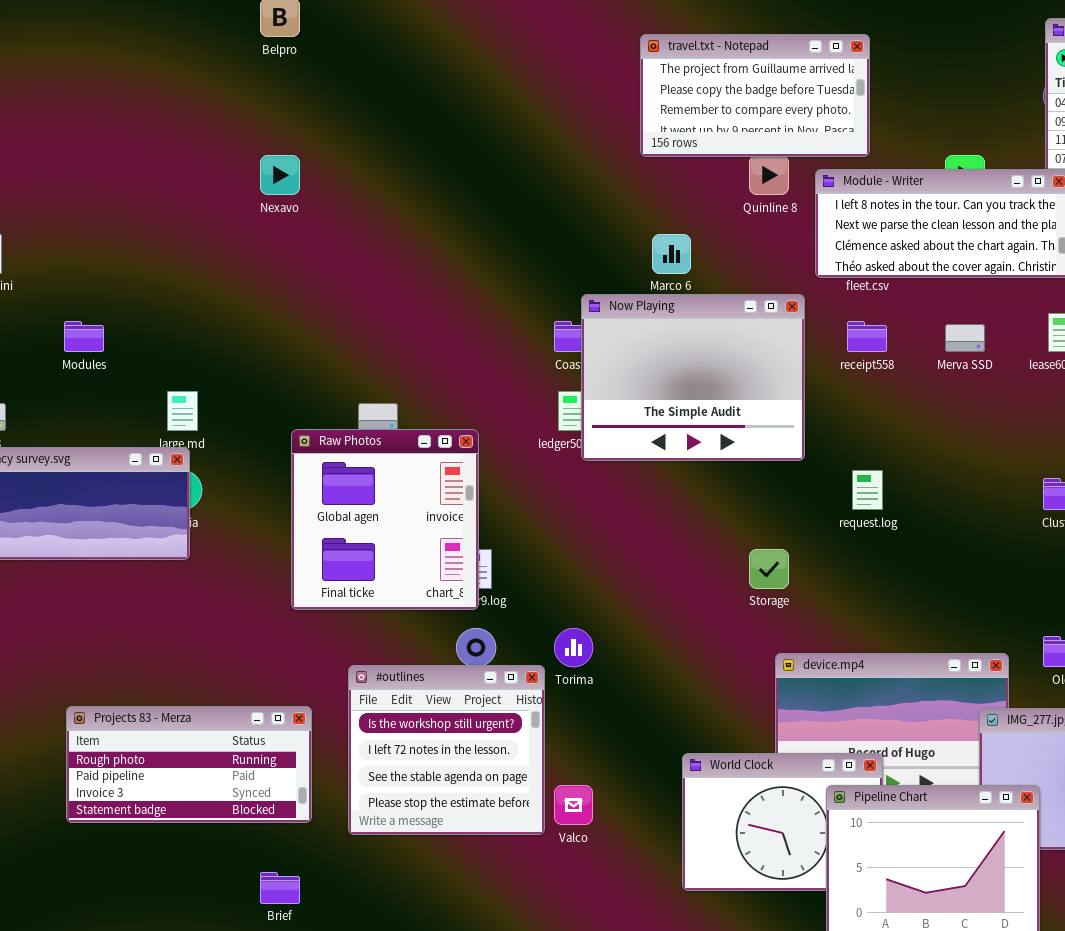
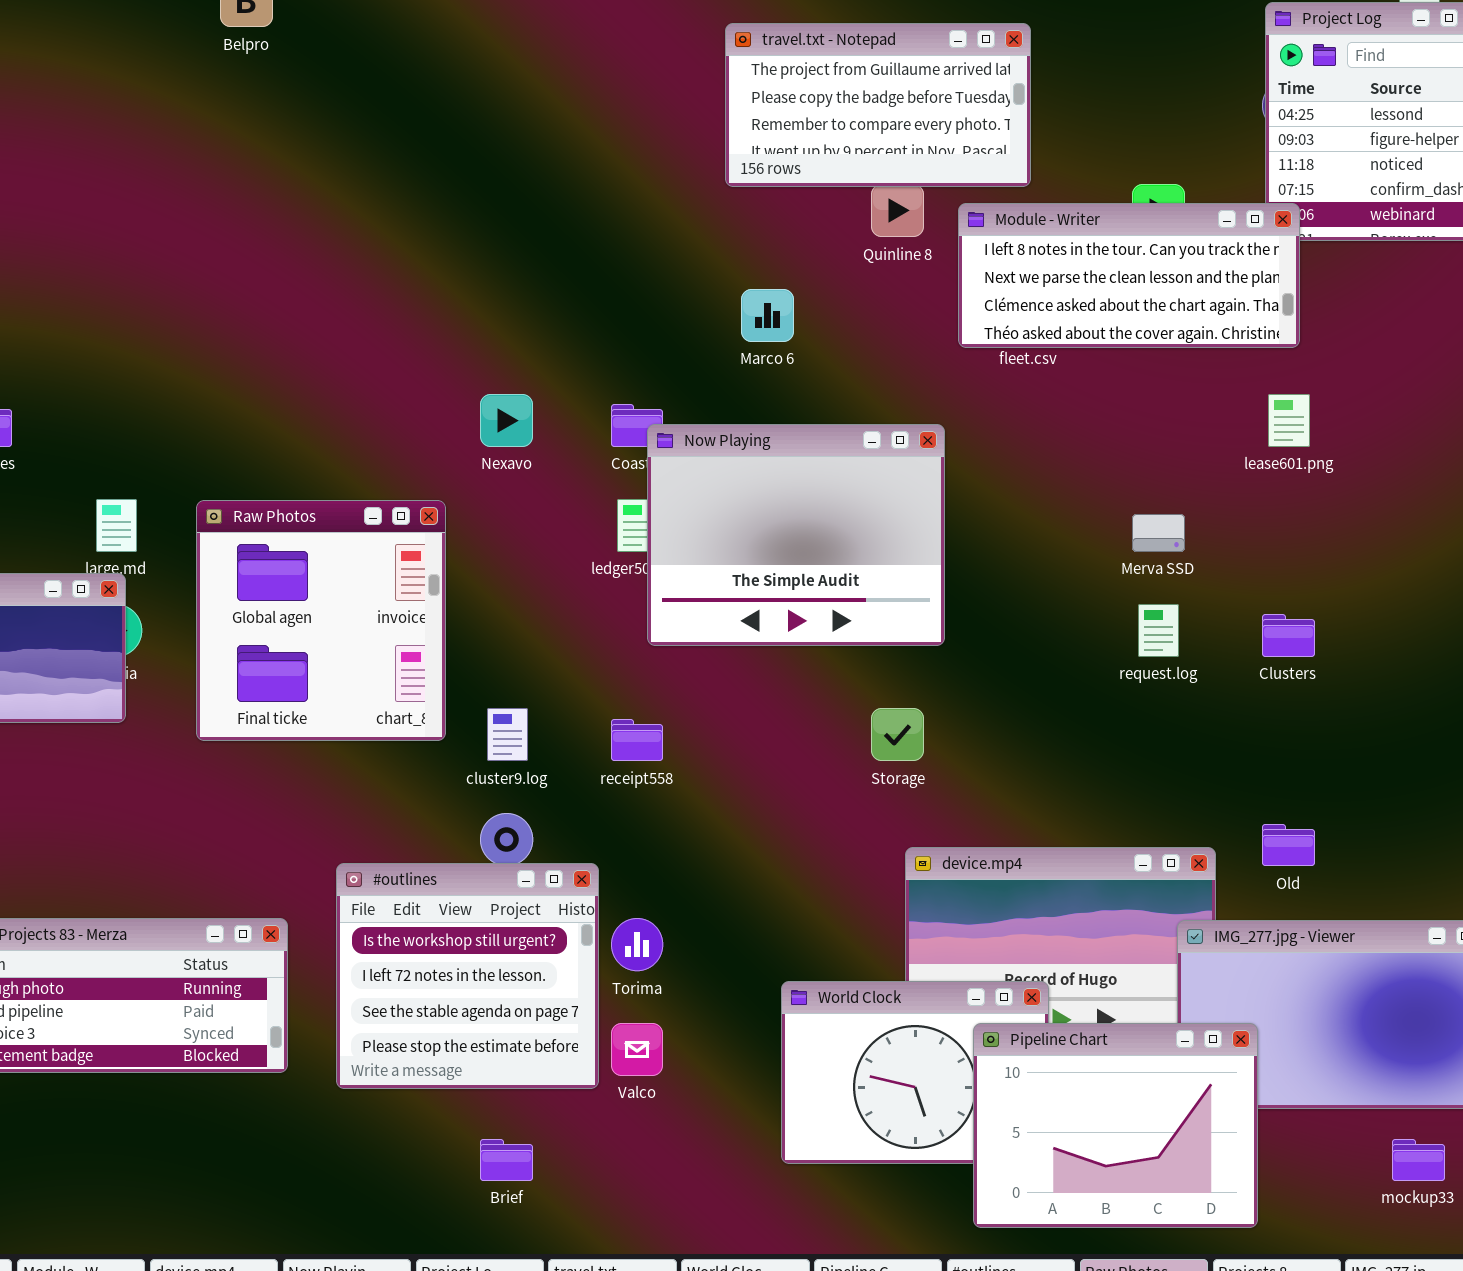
Nexavo: [260,155,300,195] -> [480,394,533,447], moved
Now Playing: [581,294,805,461] -> [647,424,945,646], moved
receipt558: [847,321,887,352] -> [611,719,663,761], moved
Merva SSD: [945,324,985,352] -> [1132,514,1185,552], moved
Raw Photos: [291,429,479,610] -> [196,500,446,741], moved
request.log: [852,470,883,510] -> [1138,604,1179,657], moved
Torima: [554,628,593,667] -> [611,918,663,971], moved
Brief: [260,872,300,904] -> [480,1139,533,1181], moved

